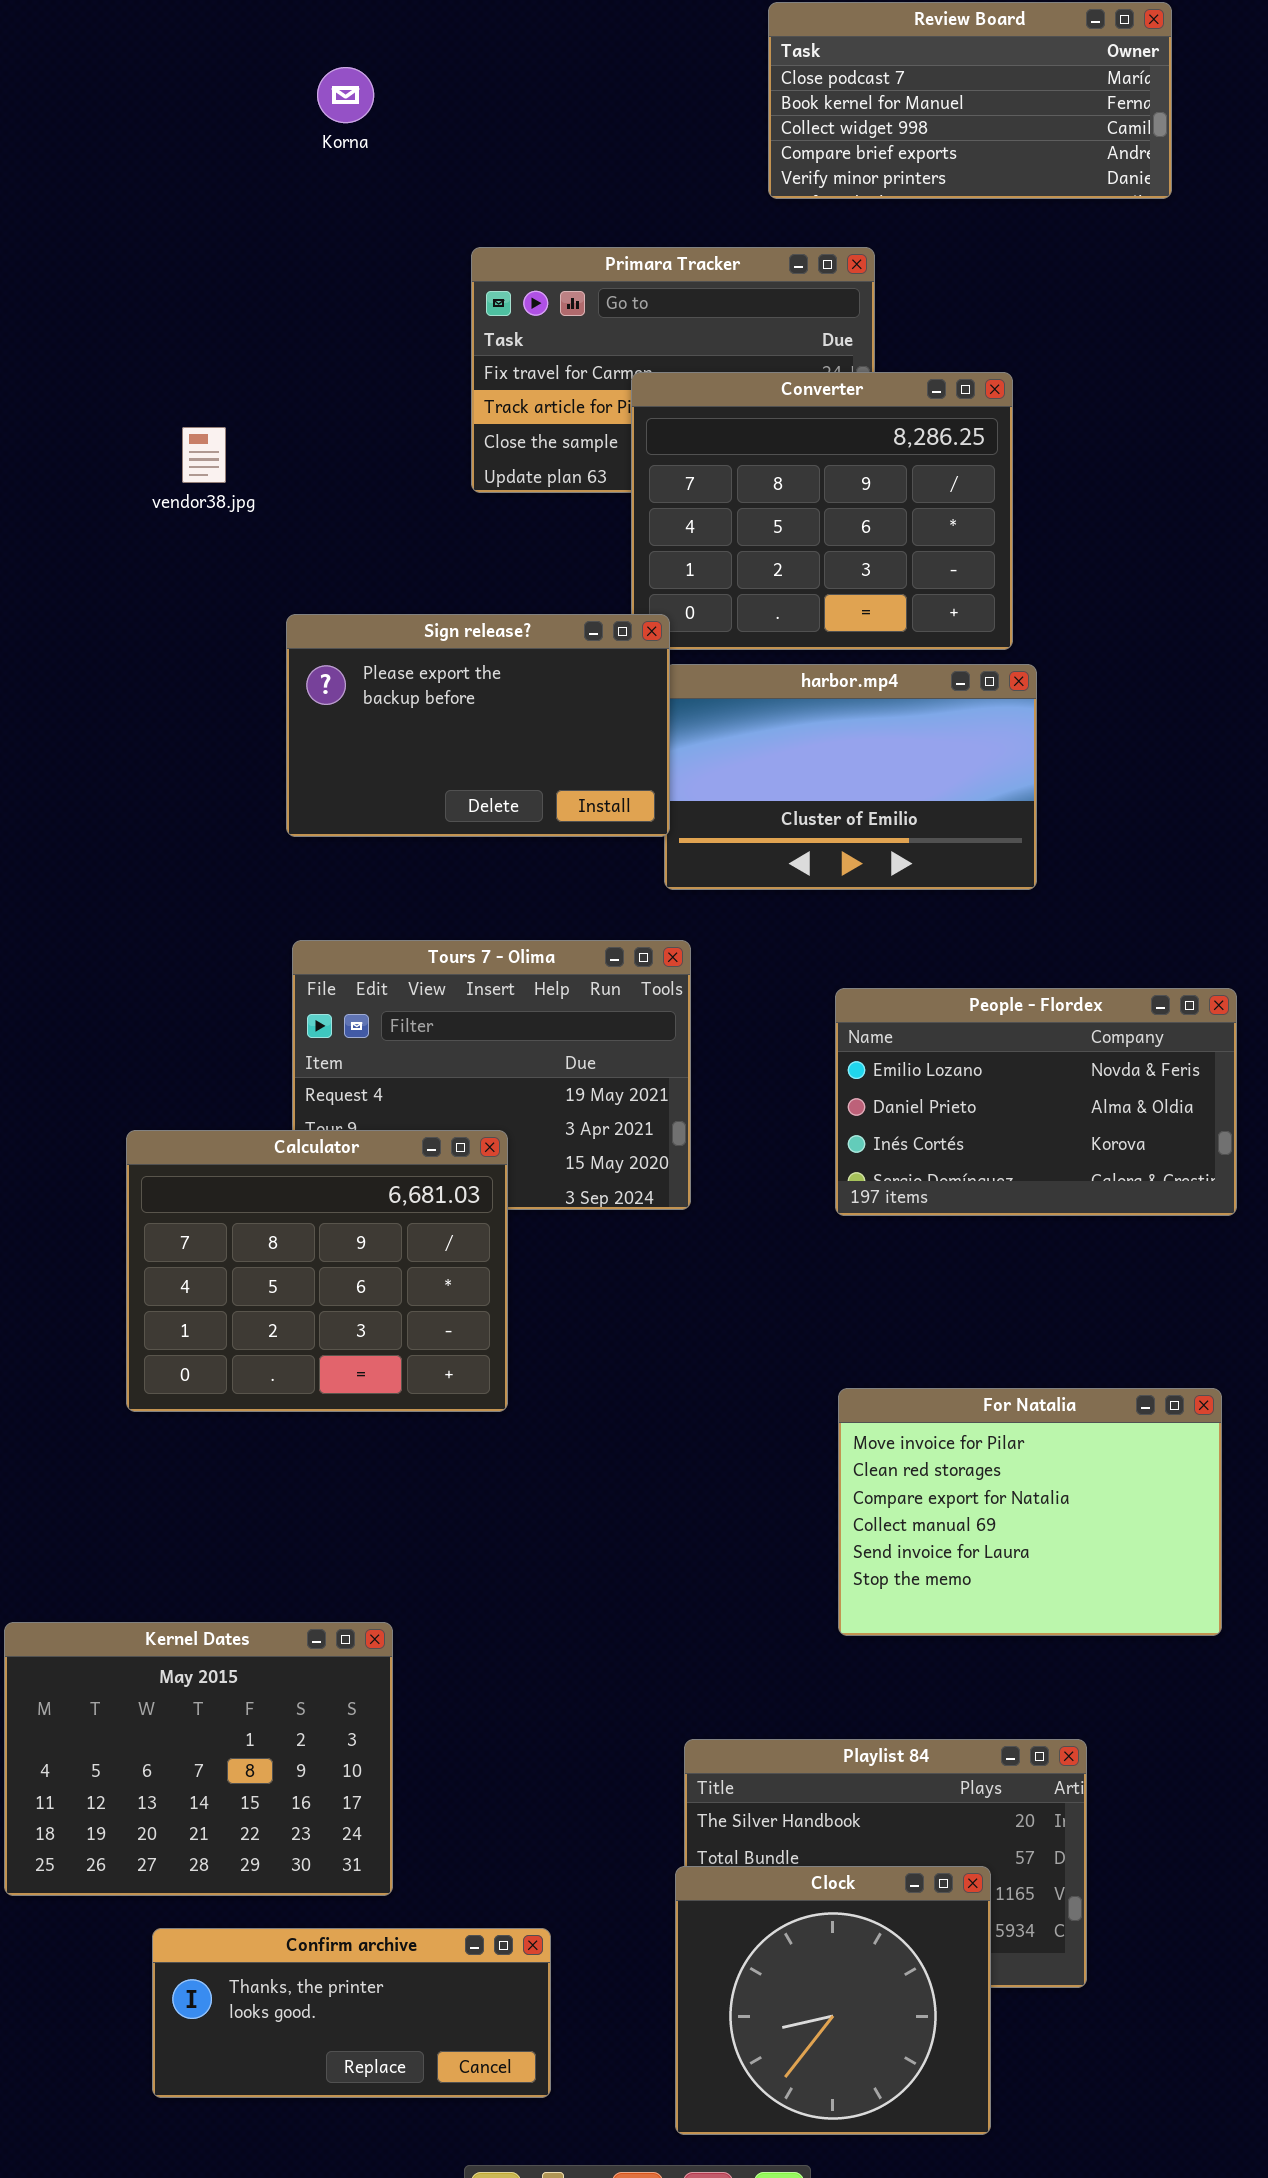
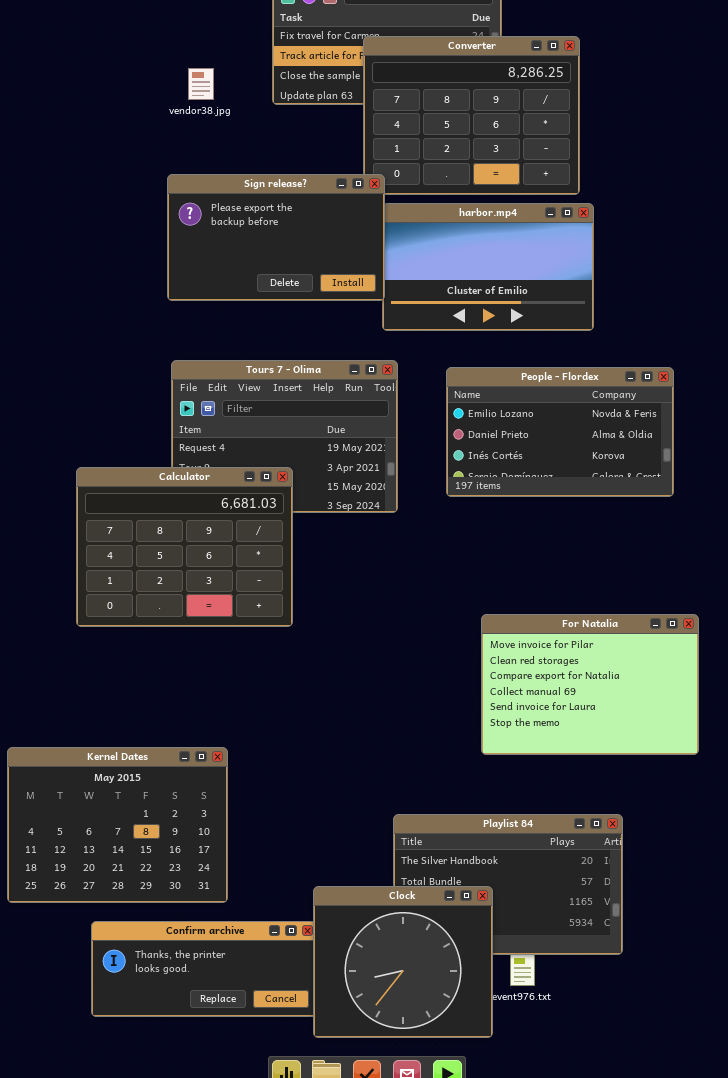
vendor38.jpg: [182,427,226,483] -> [188,68,214,100], moved
People - Flordex: [835,988,1237,1216] -> [446,367,674,497], moved
Clock: [675,1866,991,2135] -> [313,886,493,1038], moved

